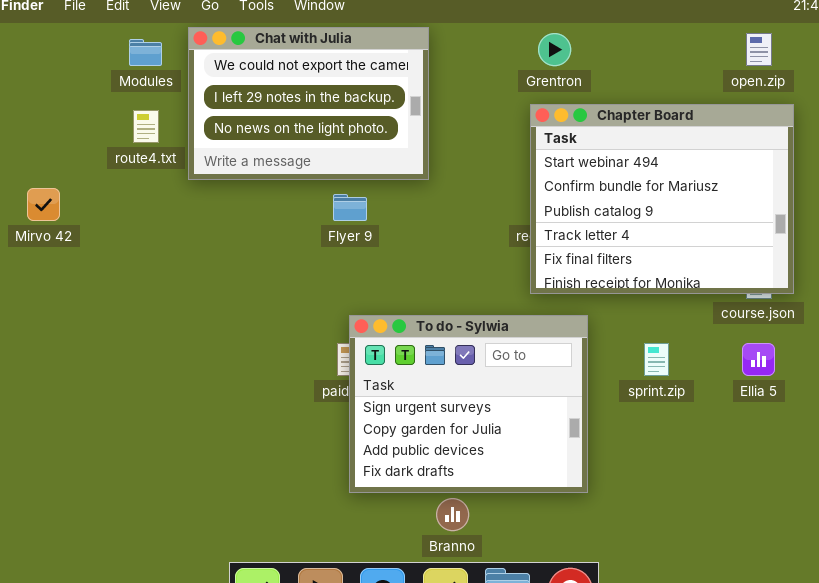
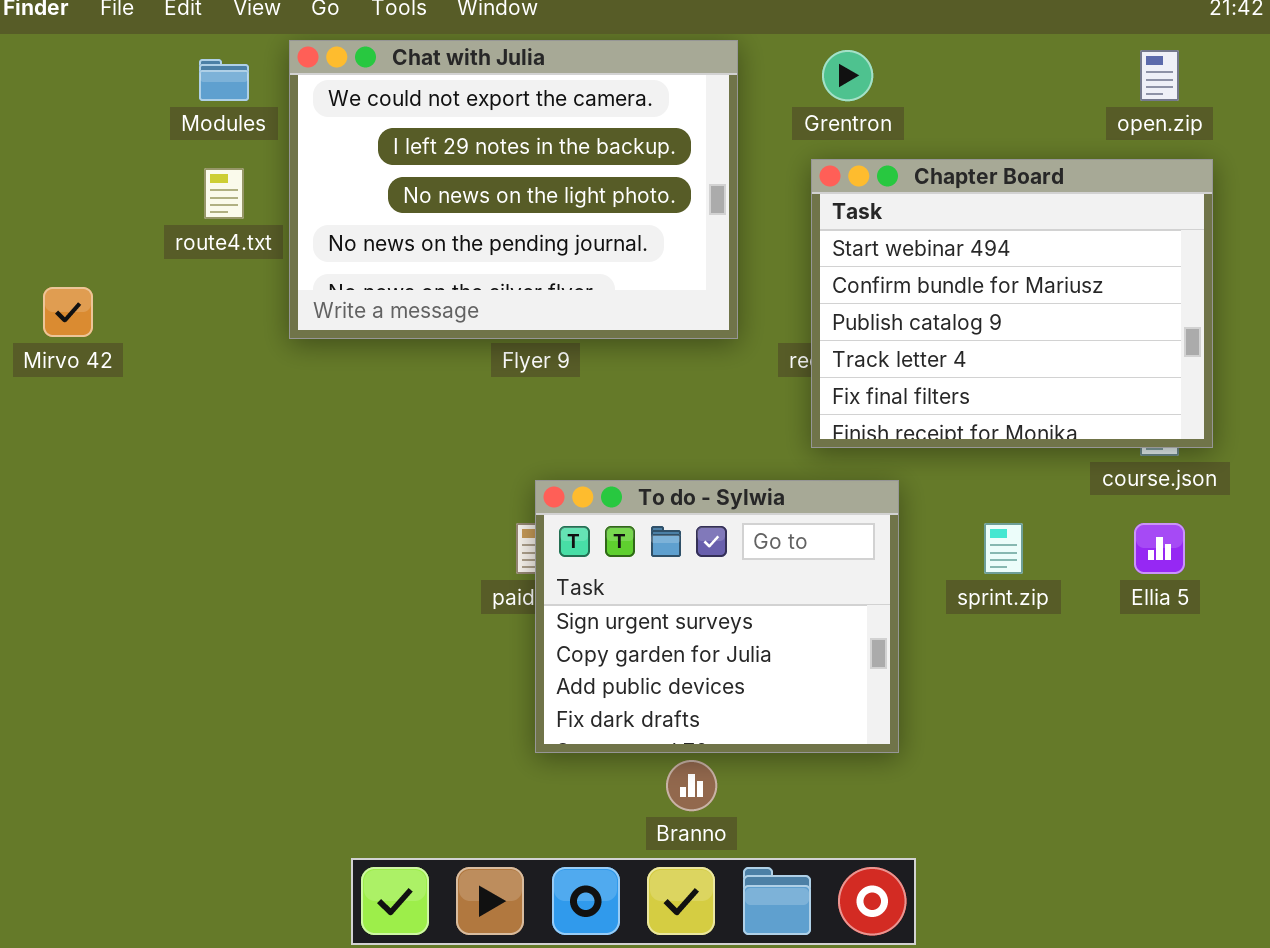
Chat with Julia: [188,27,429,180] -> [289,40,738,339], resized

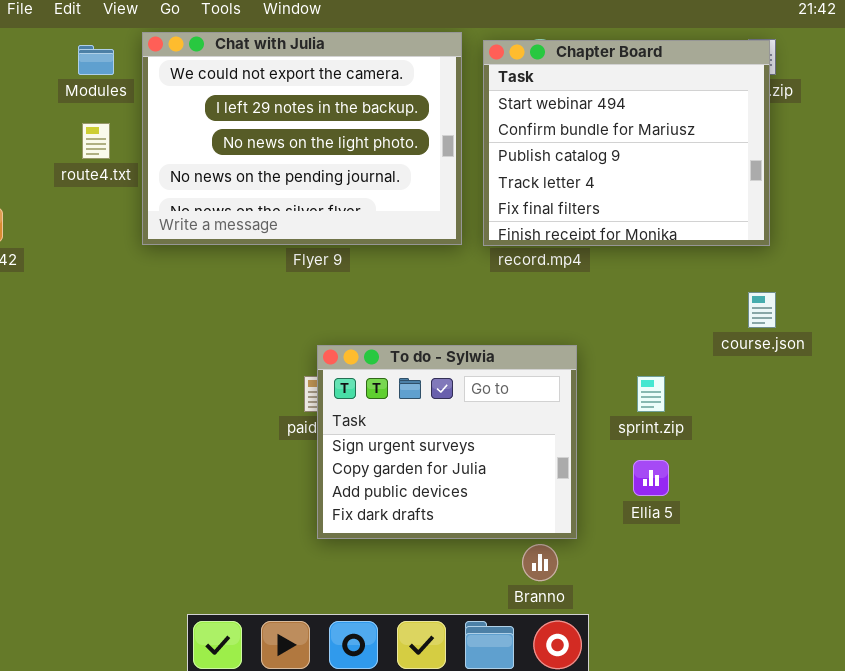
Chapter Board: [811,159,1213,448] -> [483,40,770,246], moved
Ellia 5: [1134,523,1185,574] -> [633,460,669,496], moved
Branno: [666,760,717,811] -> [522,544,558,581], moved

